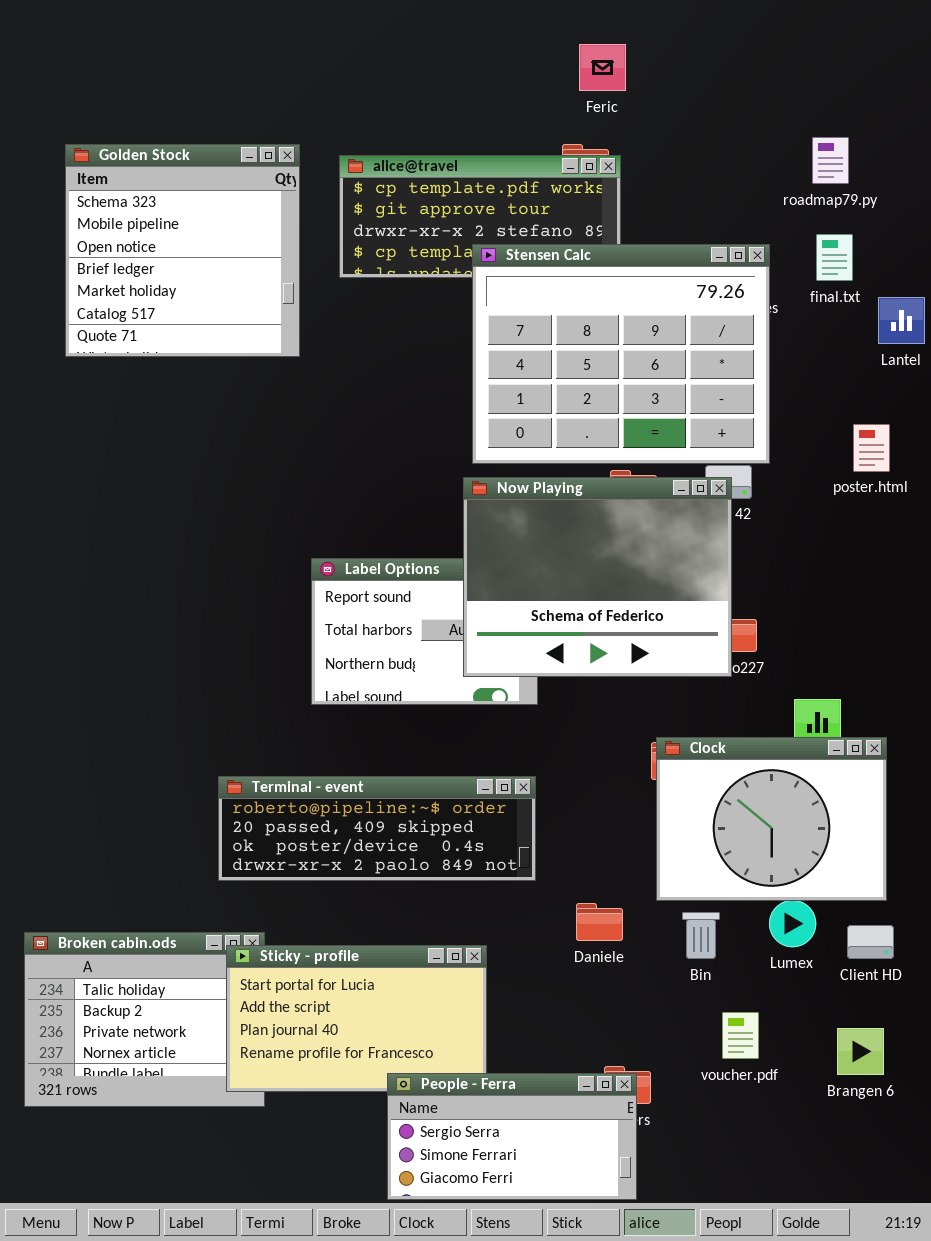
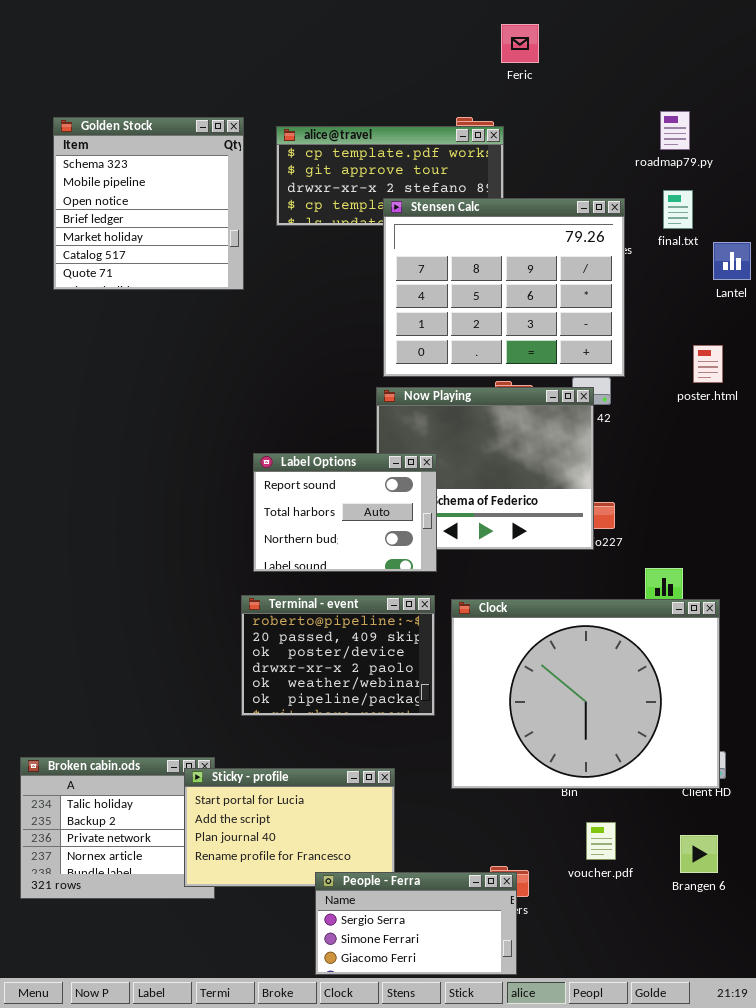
Feric: [579,44,626,91] -> [501,24,539,63], moved
Label Options: [311,558,538,705] -> [253,453,437,572], raised
Clock: [656,737,887,901] -> [451,599,720,789], resized
Terminal - event: [218,776,536,881] -> [241,595,435,716], resized

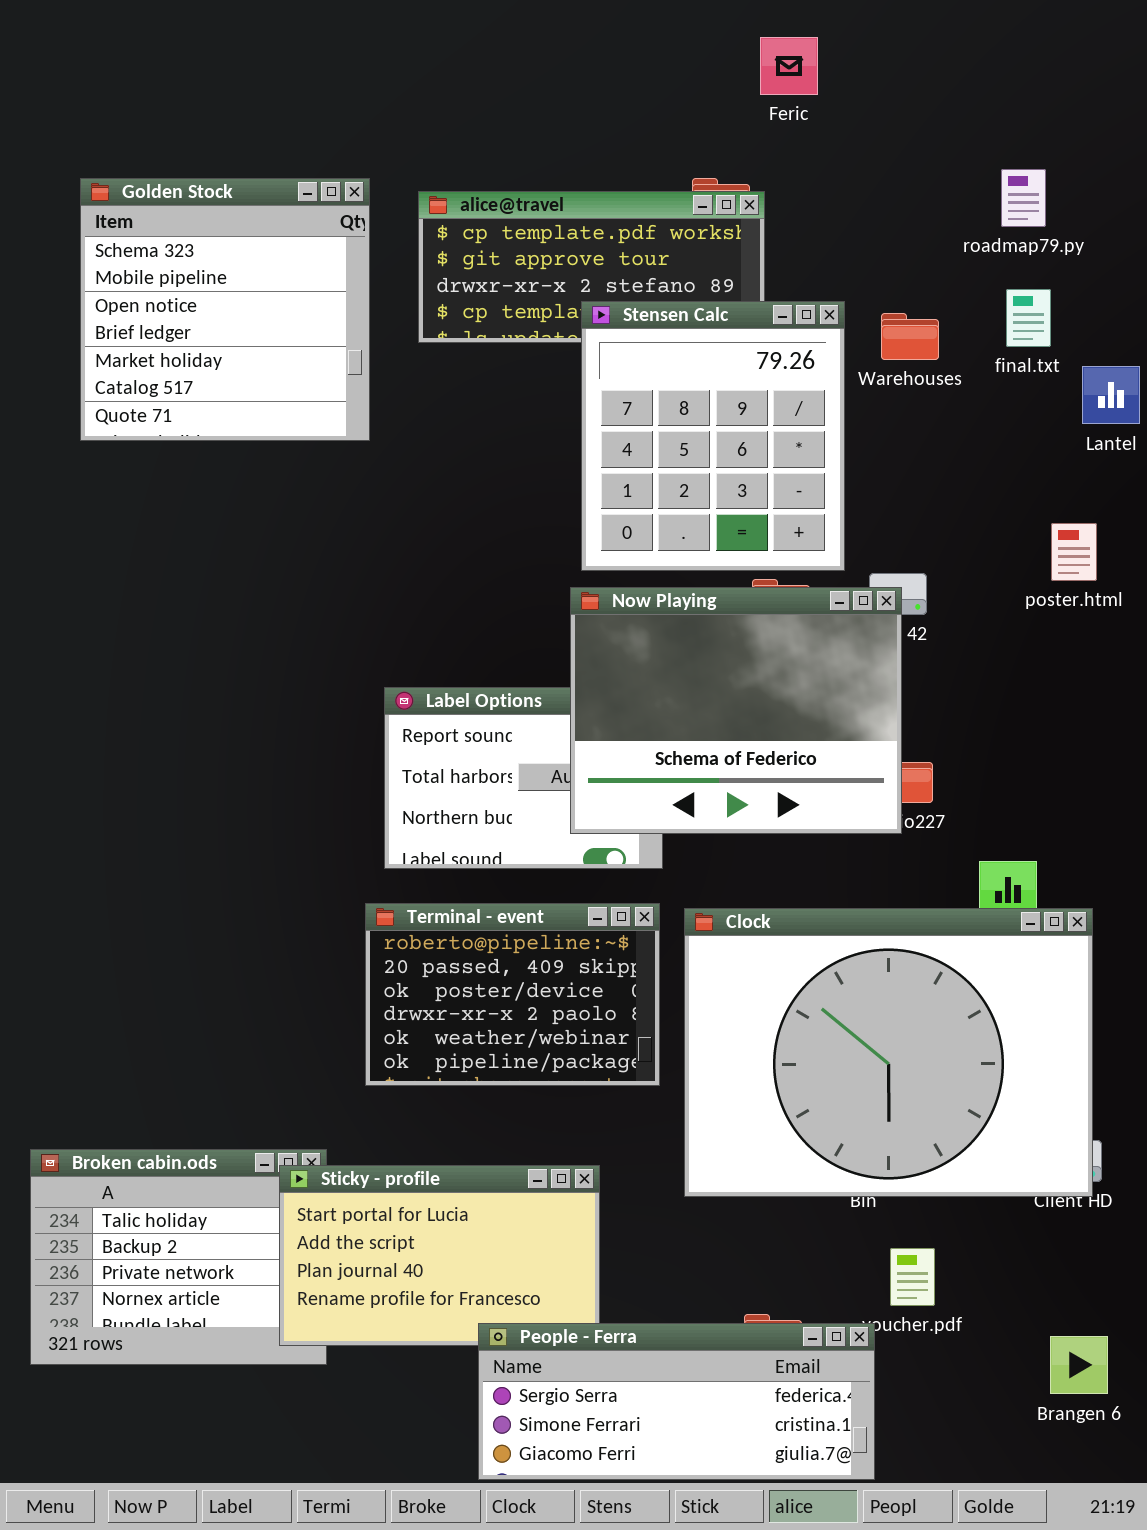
Stensen Calc: [383,198,625,377] -> [581,301,845,571], resized
Now Playing: [376,387,594,550] -> [570,587,902,834], raised
Brangen 6: [680,835,718,873] -> [1050,1336,1108,1394], moved
People - Ferra: [315,872,517,975] -> [478,1323,875,1480], resized

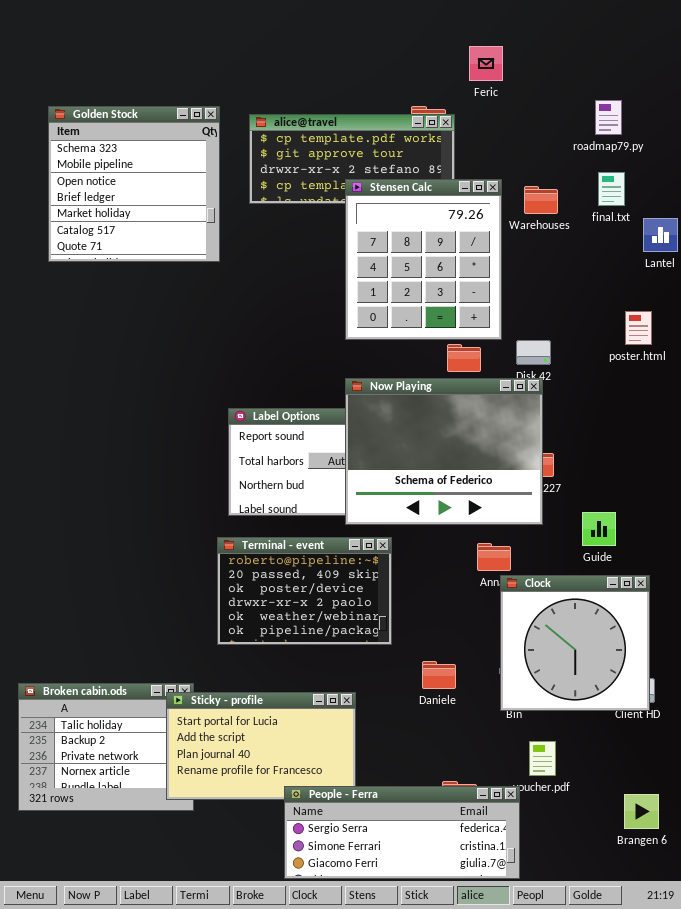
Feric: [760,37,818,95] -> [469,46,503,81], moved
Now Playing: [570,587,902,834] -> [345,378,543,525], moved
Clock: [684,908,1093,1197] -> [500,575,650,711], resized

